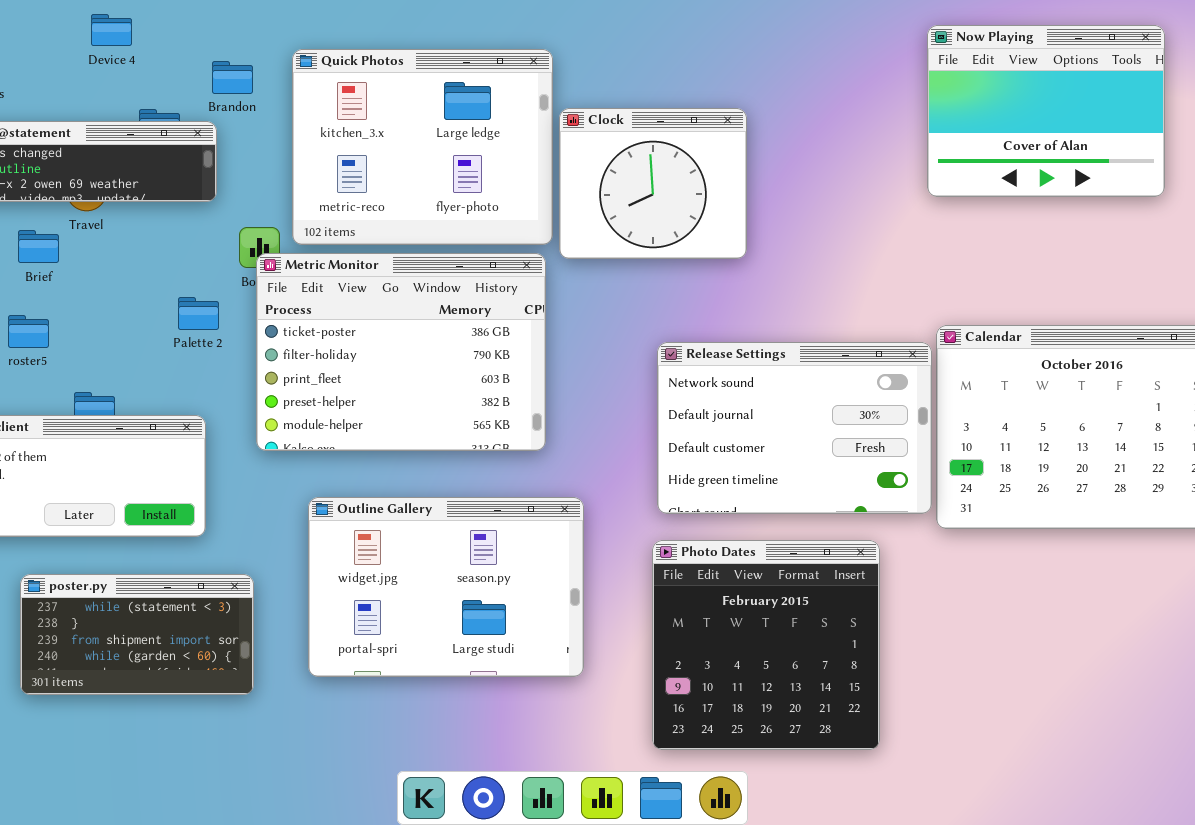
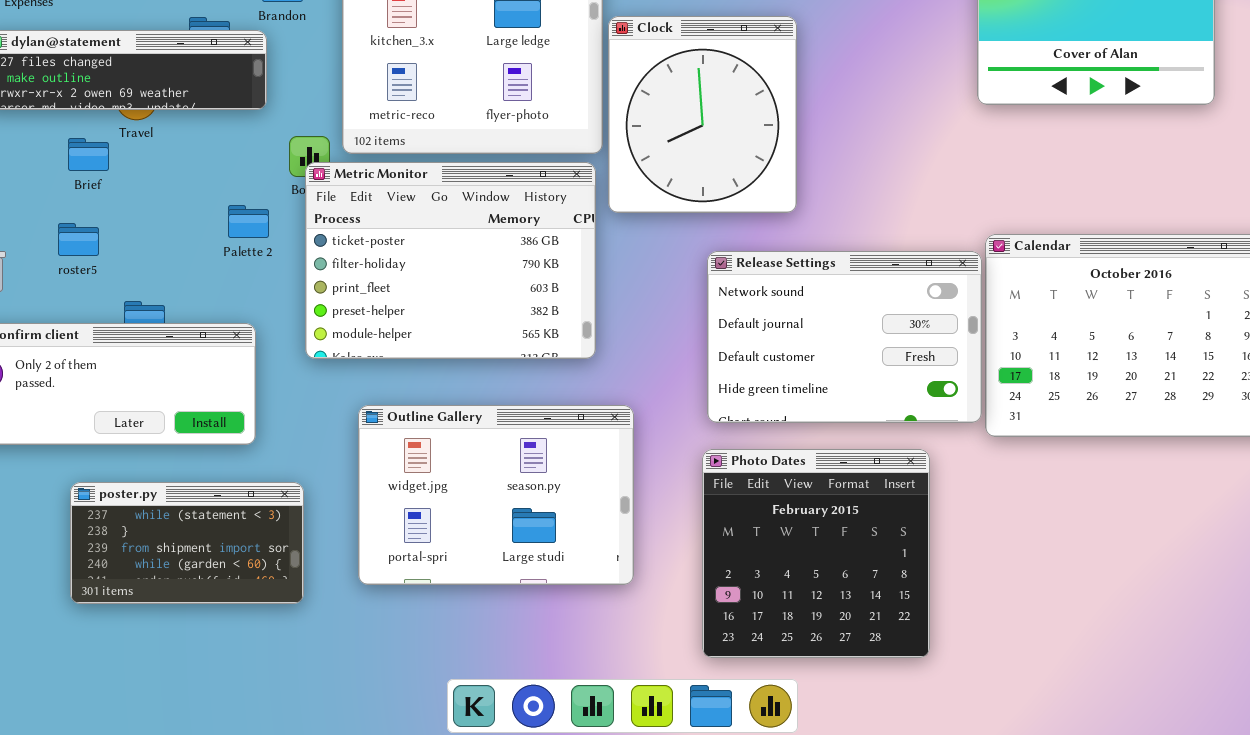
Clock: [559,108,747,259] -> [608,16,797,213], resized

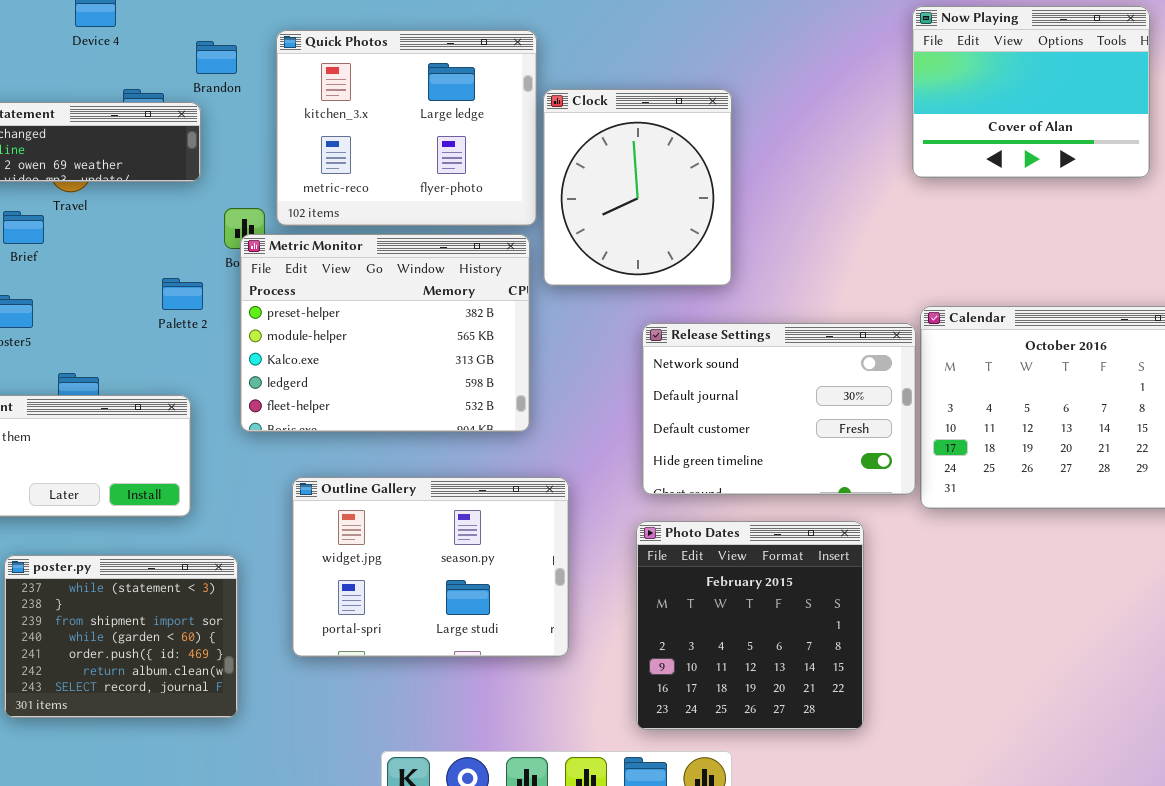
Metric Monitor: [305,162,596,359] -> [240,234,530,432], scrolled down 3 rows
poster.py: [70,482,304,604] -> [4,555,238,718], resized

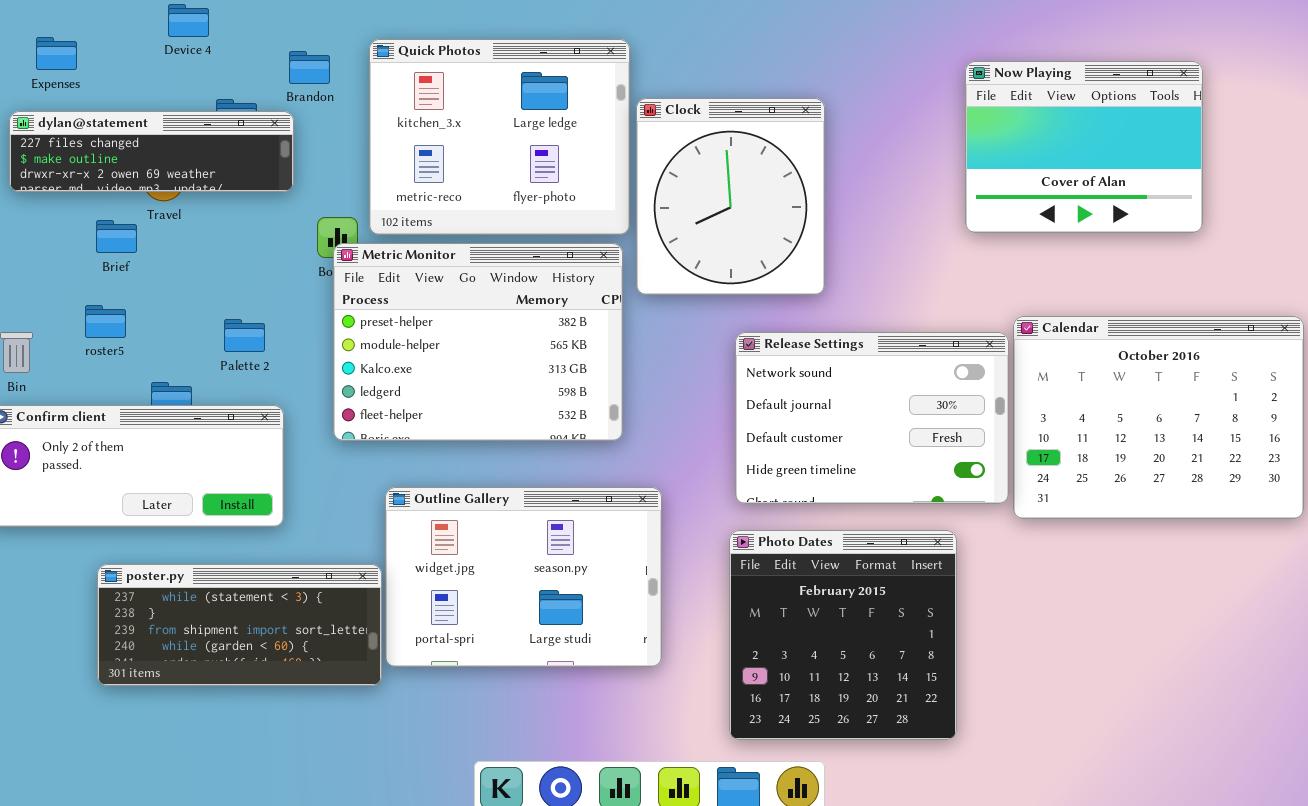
Now Playing: [912,6,1150,178] -> [965,61,1203,233], moved
Palette 2: [162,278,203,310] -> [224,319,265,352], moved
poster.py: [4,555,238,718] -> [97,564,382,686], resized

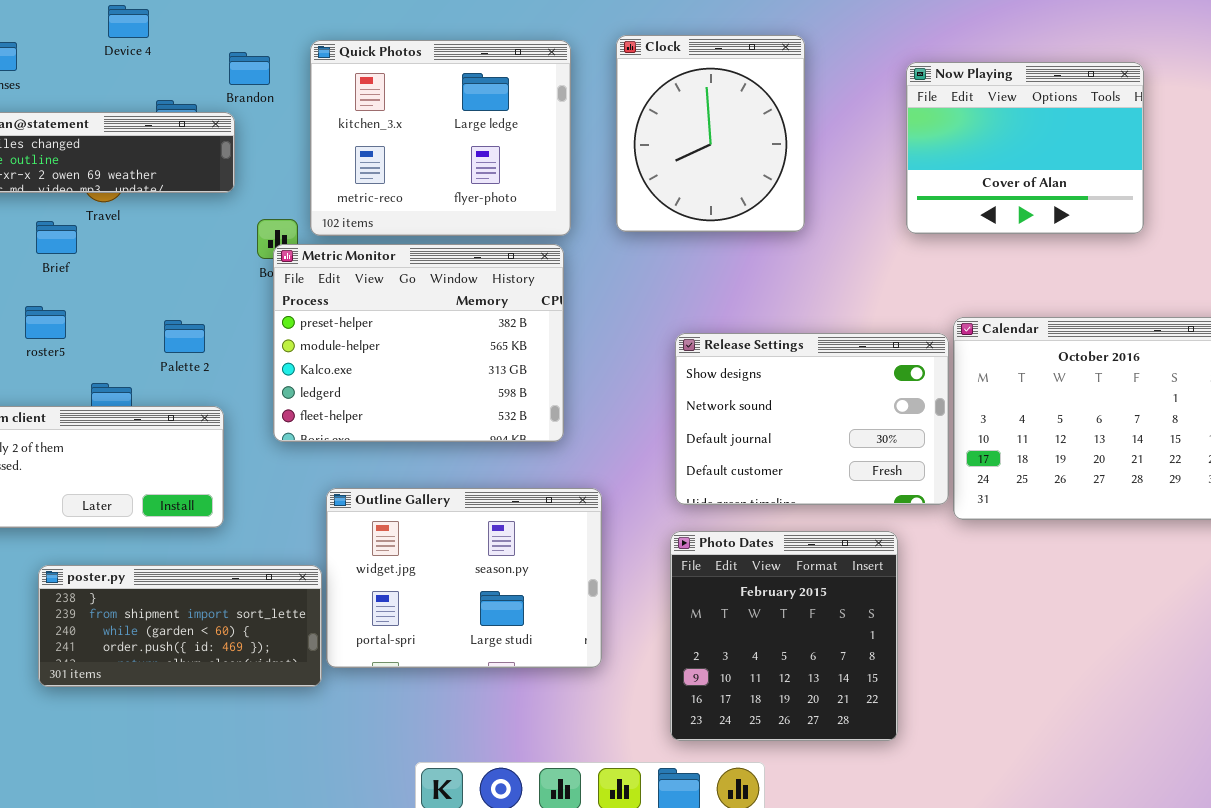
Clock: [636,98,825,295] -> [616,35,805,232], moved
Release Settings: [735,332,1009,504] -> [675,333,949,505], scrolled up 1 row
poster.py: [97,564,382,686] -> [38,565,322,687], scrolled down 1 row

